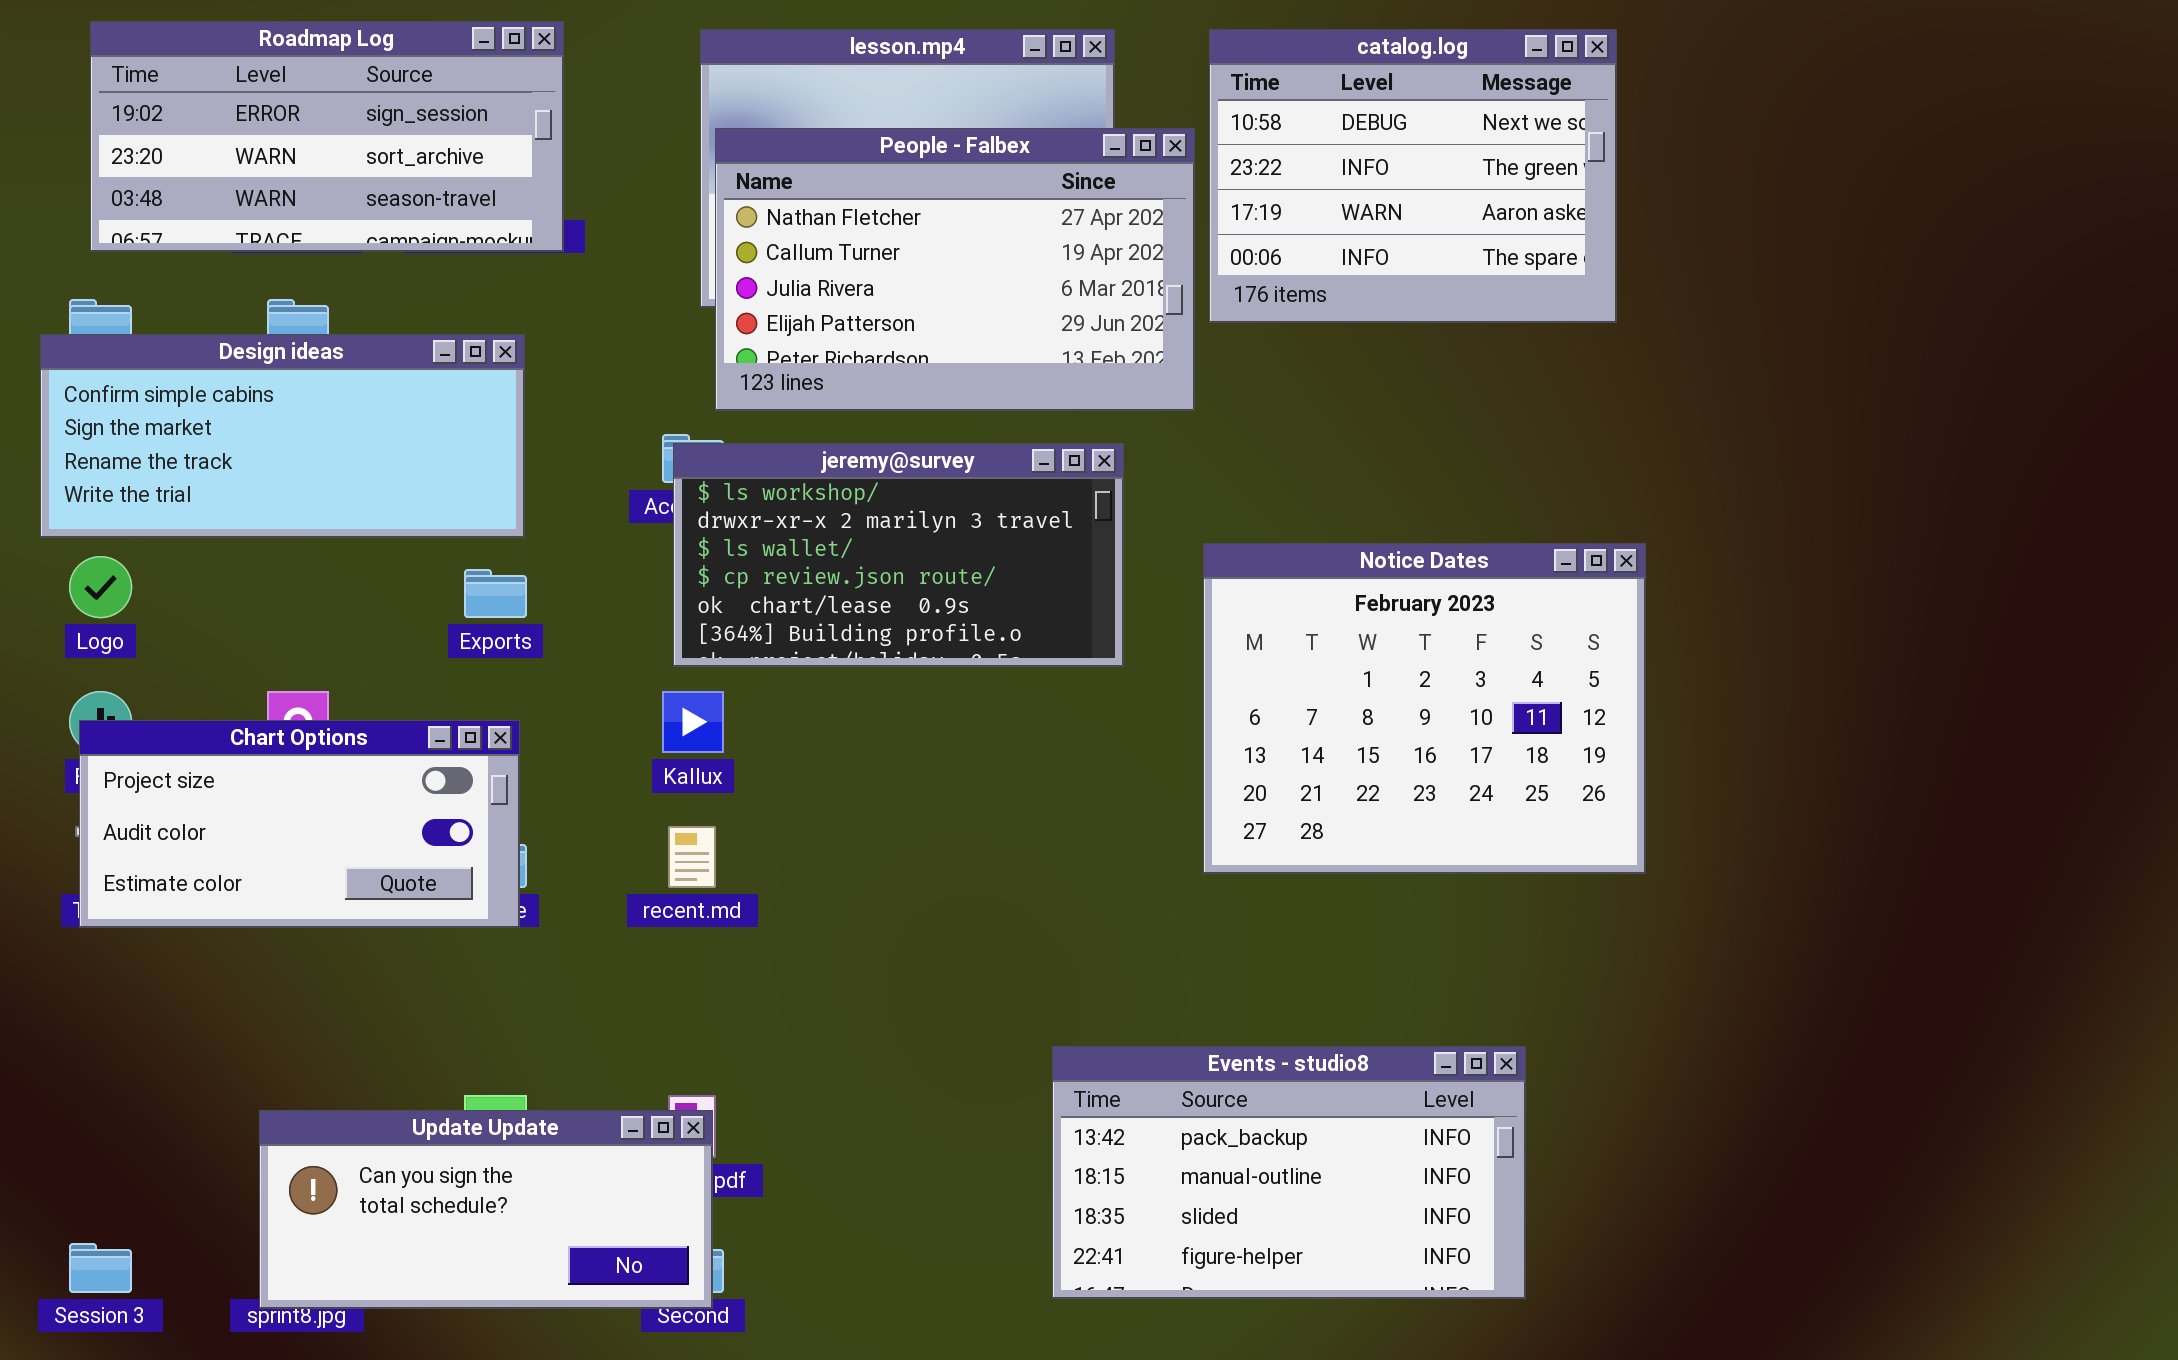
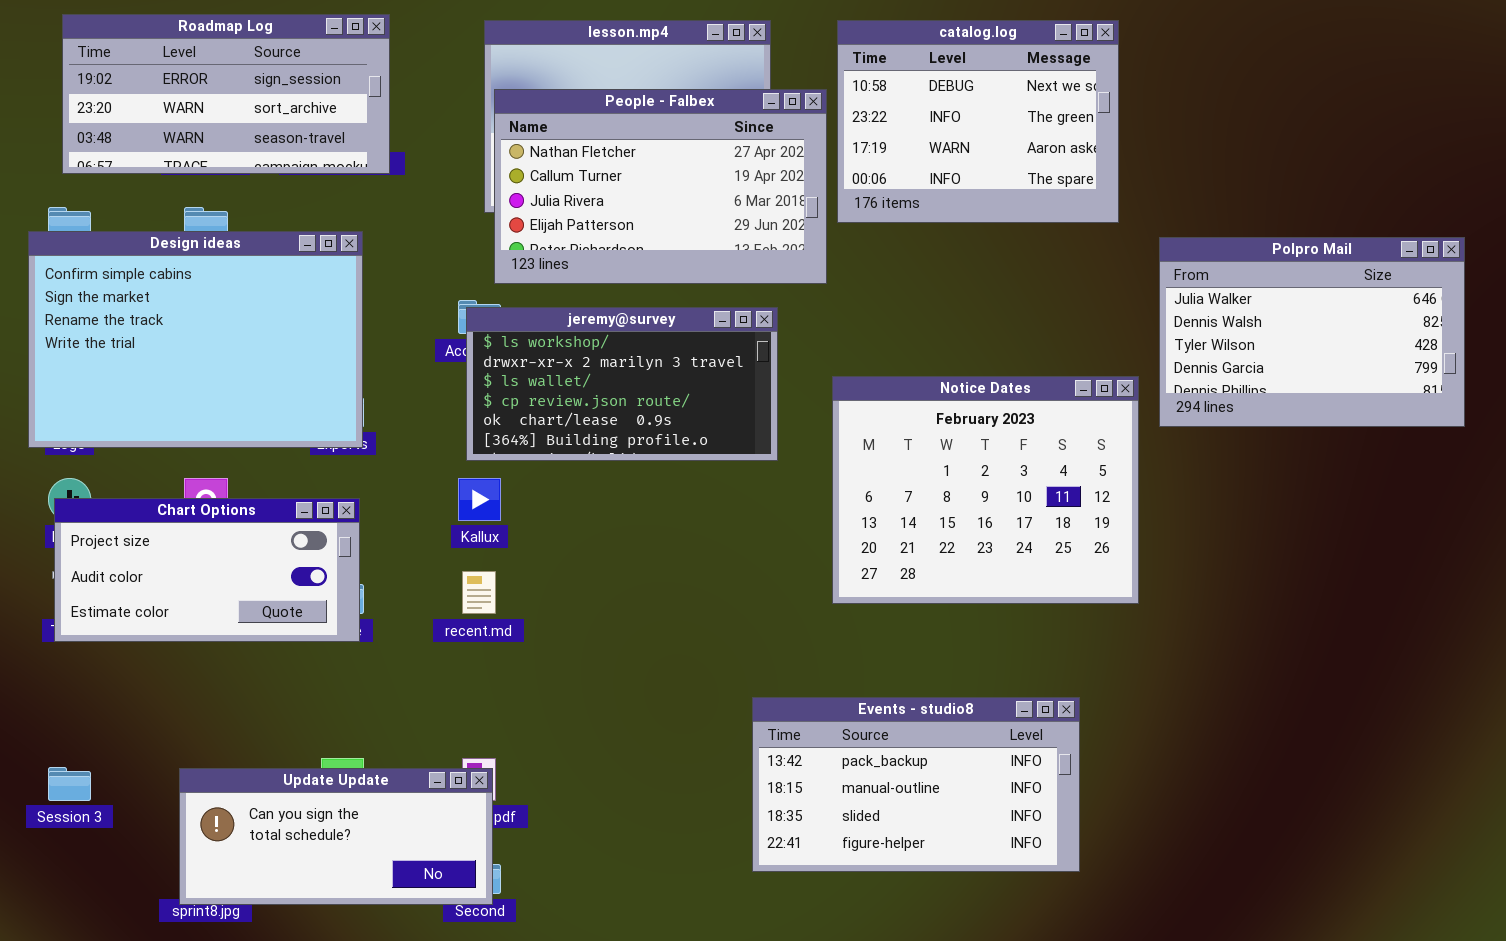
Design ideas: [40,334,525,538] -> [28,231,363,448], resized
Polpro Mail: none -> [1159,237,1465,427], opened
Events - studio8: [1052,1046,1526,1299] -> [752,697,1080,872], moved
Session 3: [69,1243,132,1293] -> [48,767,91,801], moved

